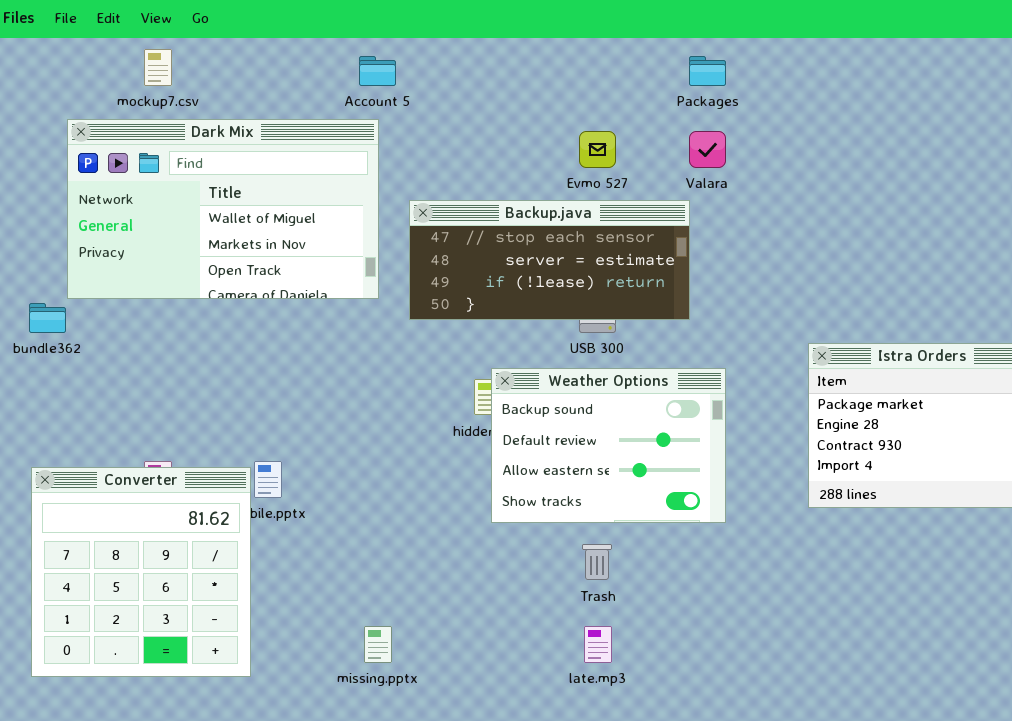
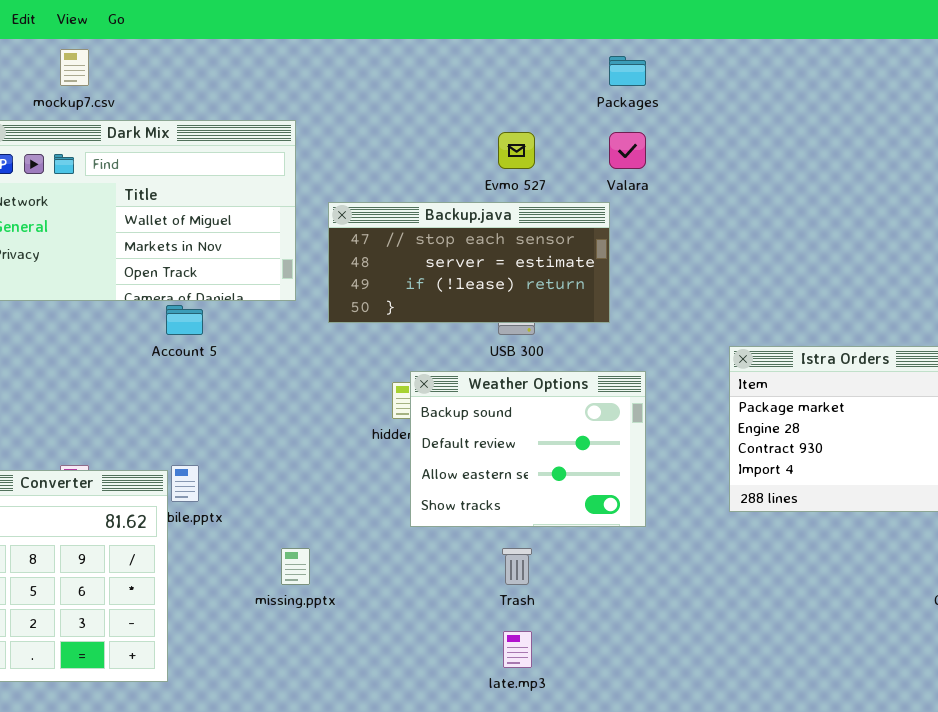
Account 5: [359,56,396,86] -> [166,305,203,335], moved
missing.pptx: [364,626,392,663] -> [281,548,310,585], moved

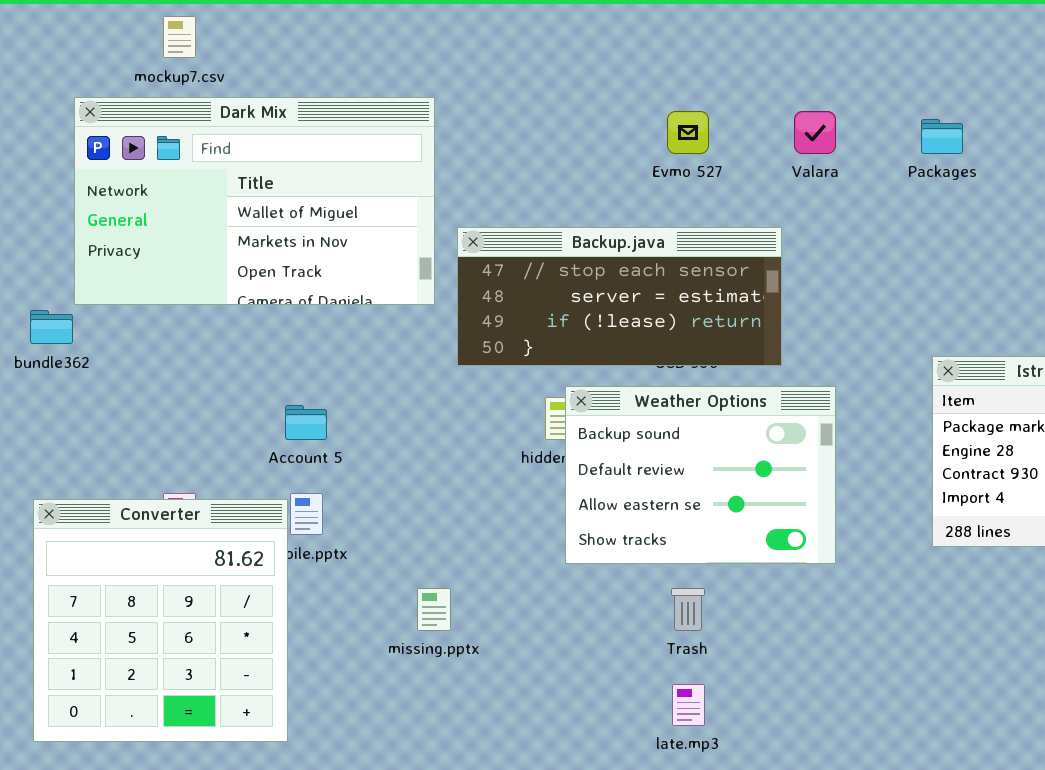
Packages: [609,56,646,86] -> [921,119,963,154], moved
Backup.java: [328,202,610,323] -> [457,227,782,366], moved
Account 5: [166,305,203,335] -> [285,405,327,440], moved

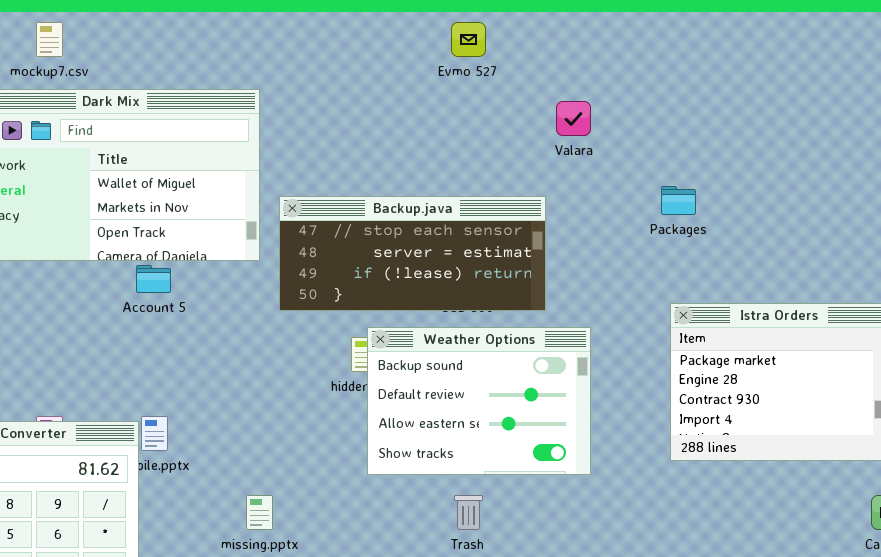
Evmo 527: [667,111,709,154] -> [451,22,486,57], moved
Packages: [921,119,963,154] -> [661,186,696,215], moved
Account 5: [285,405,327,440] -> [136,265,171,293], moved

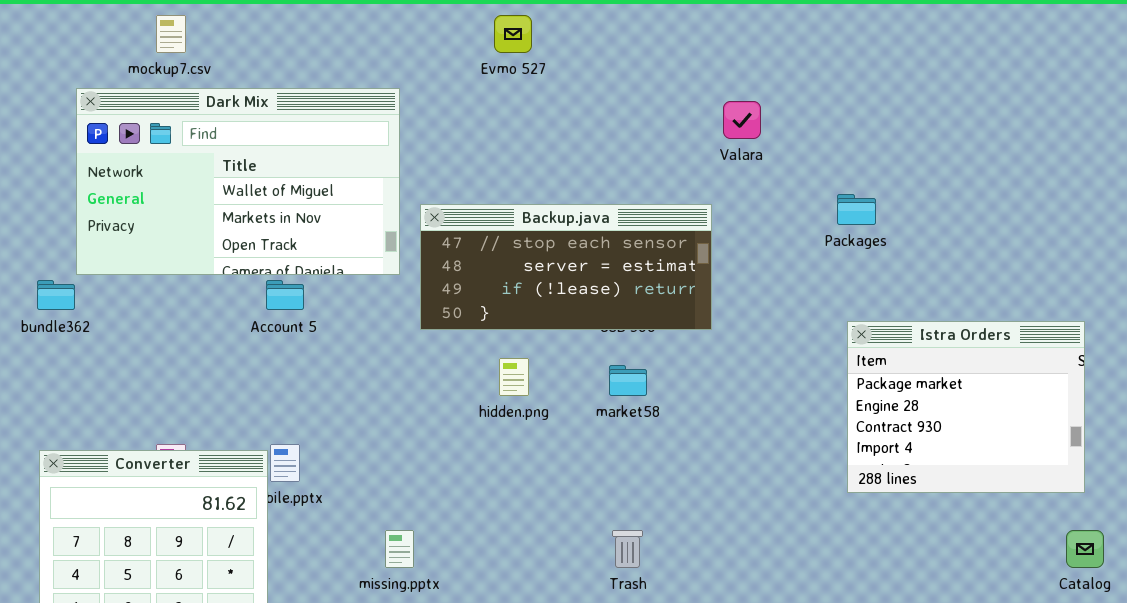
Evmo 527: [451,22,486,57] -> [494,15,532,53], moved
Weather Options: [367,327,591,475] -> none, closed

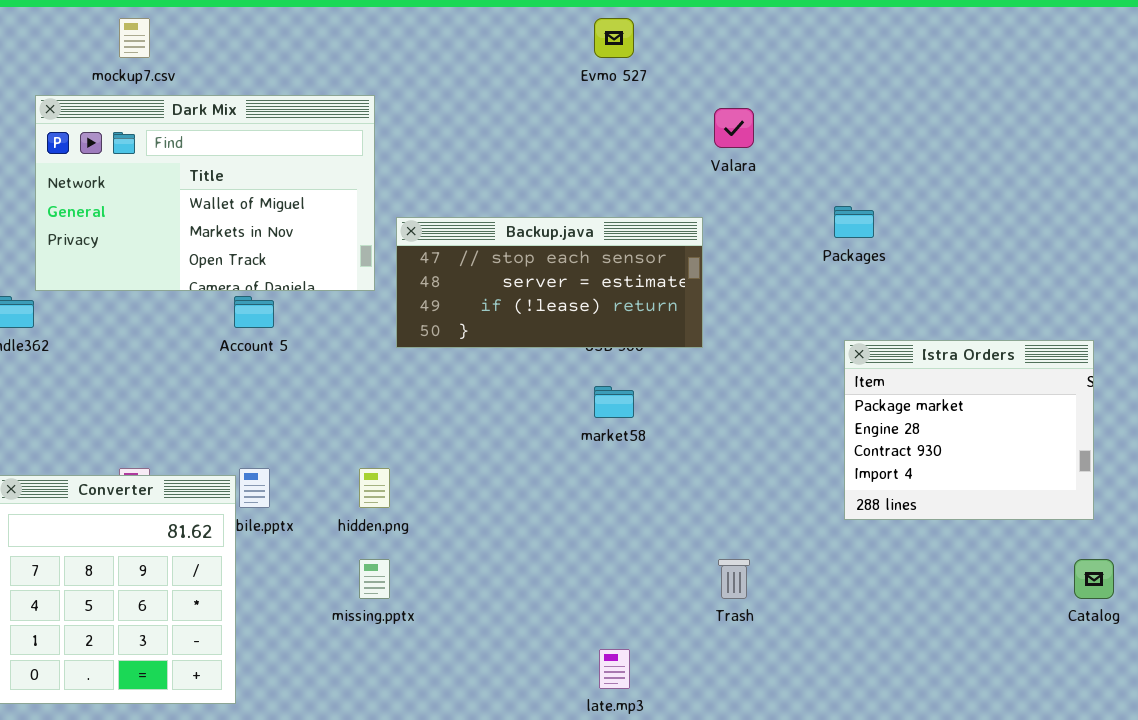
Evmo 527: [494,15,532,53] -> [594,18,634,58], moved
hidden.png: [499,358,529,396] -> [359,468,390,508], moved
Trash: [612,530,643,568] -> [718,559,750,599], moved

